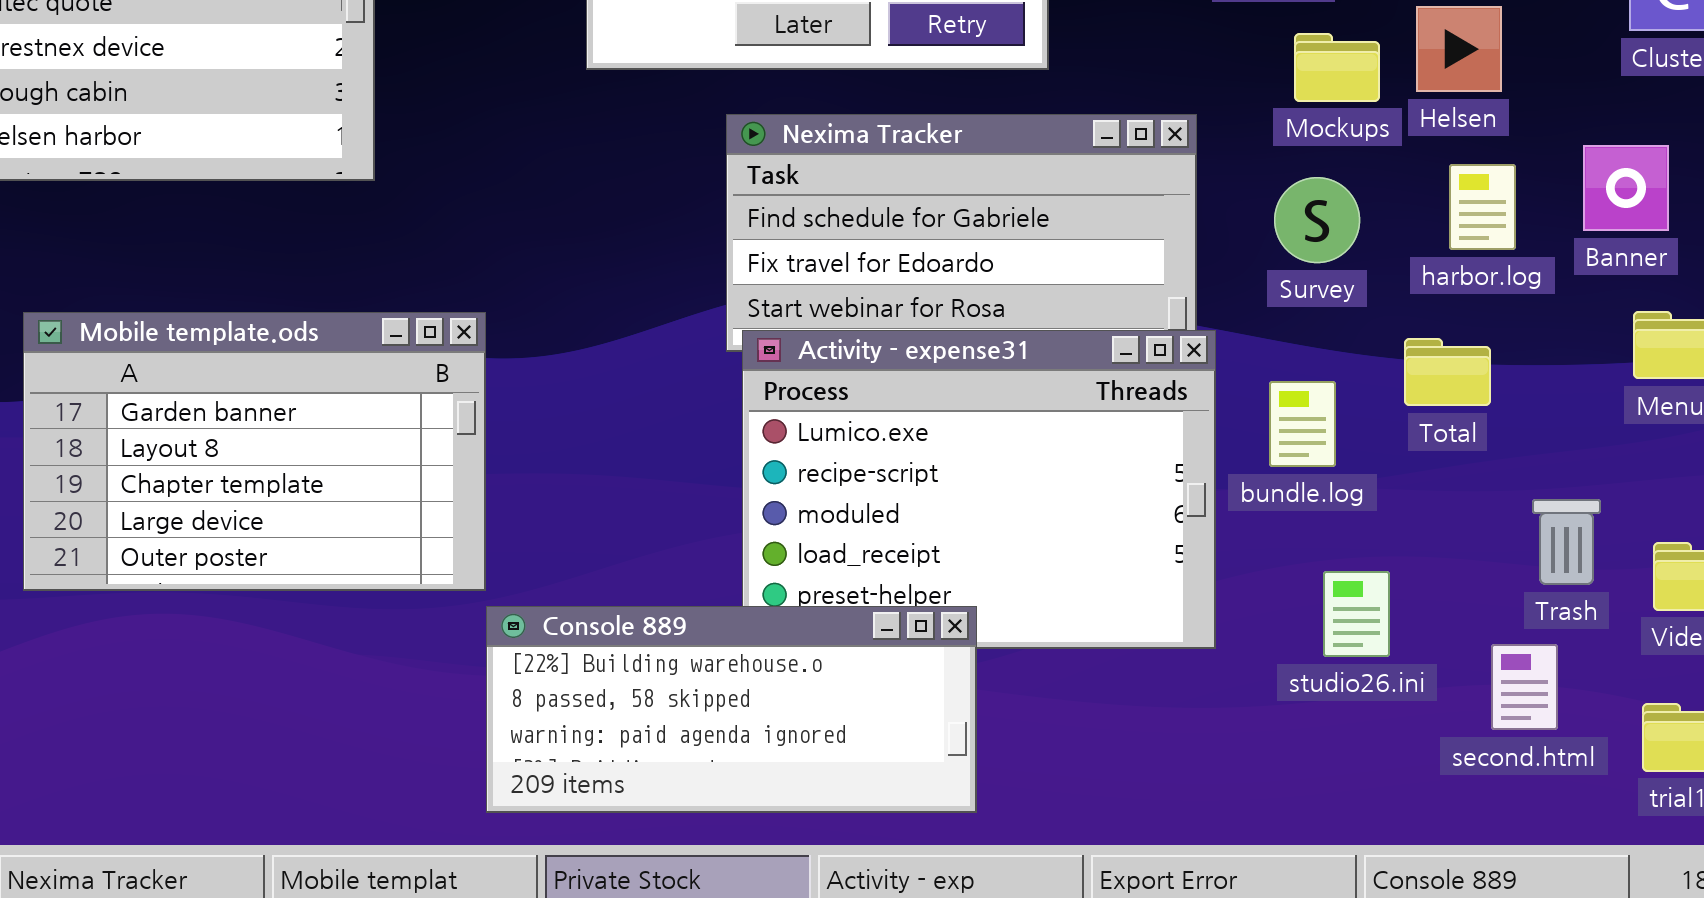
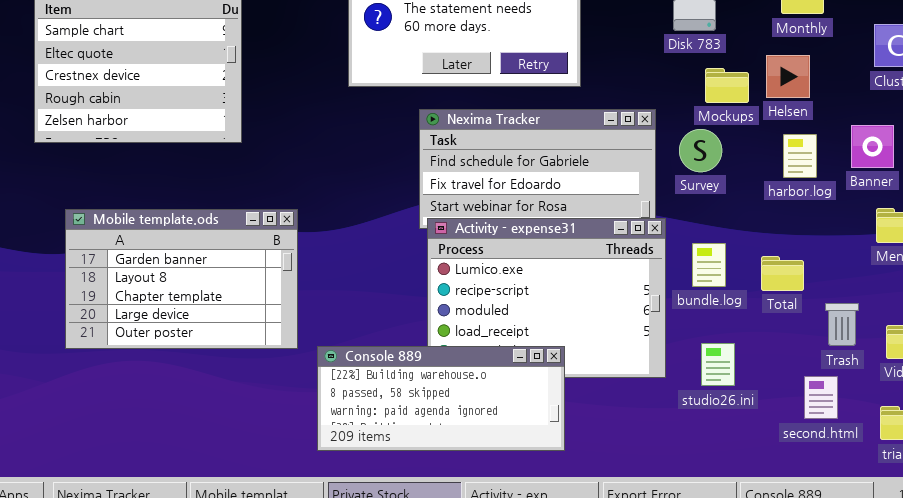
Survey: [1274,177,1360,263] -> [679,129,722,172], moved
Total: [1404,338,1491,406] -> [761,256,804,291], moved
studio26.ini: [1323,571,1390,657] -> [701,343,735,386], moved
Console 889: [486,606,977,813] -> [317,346,565,451], moved

